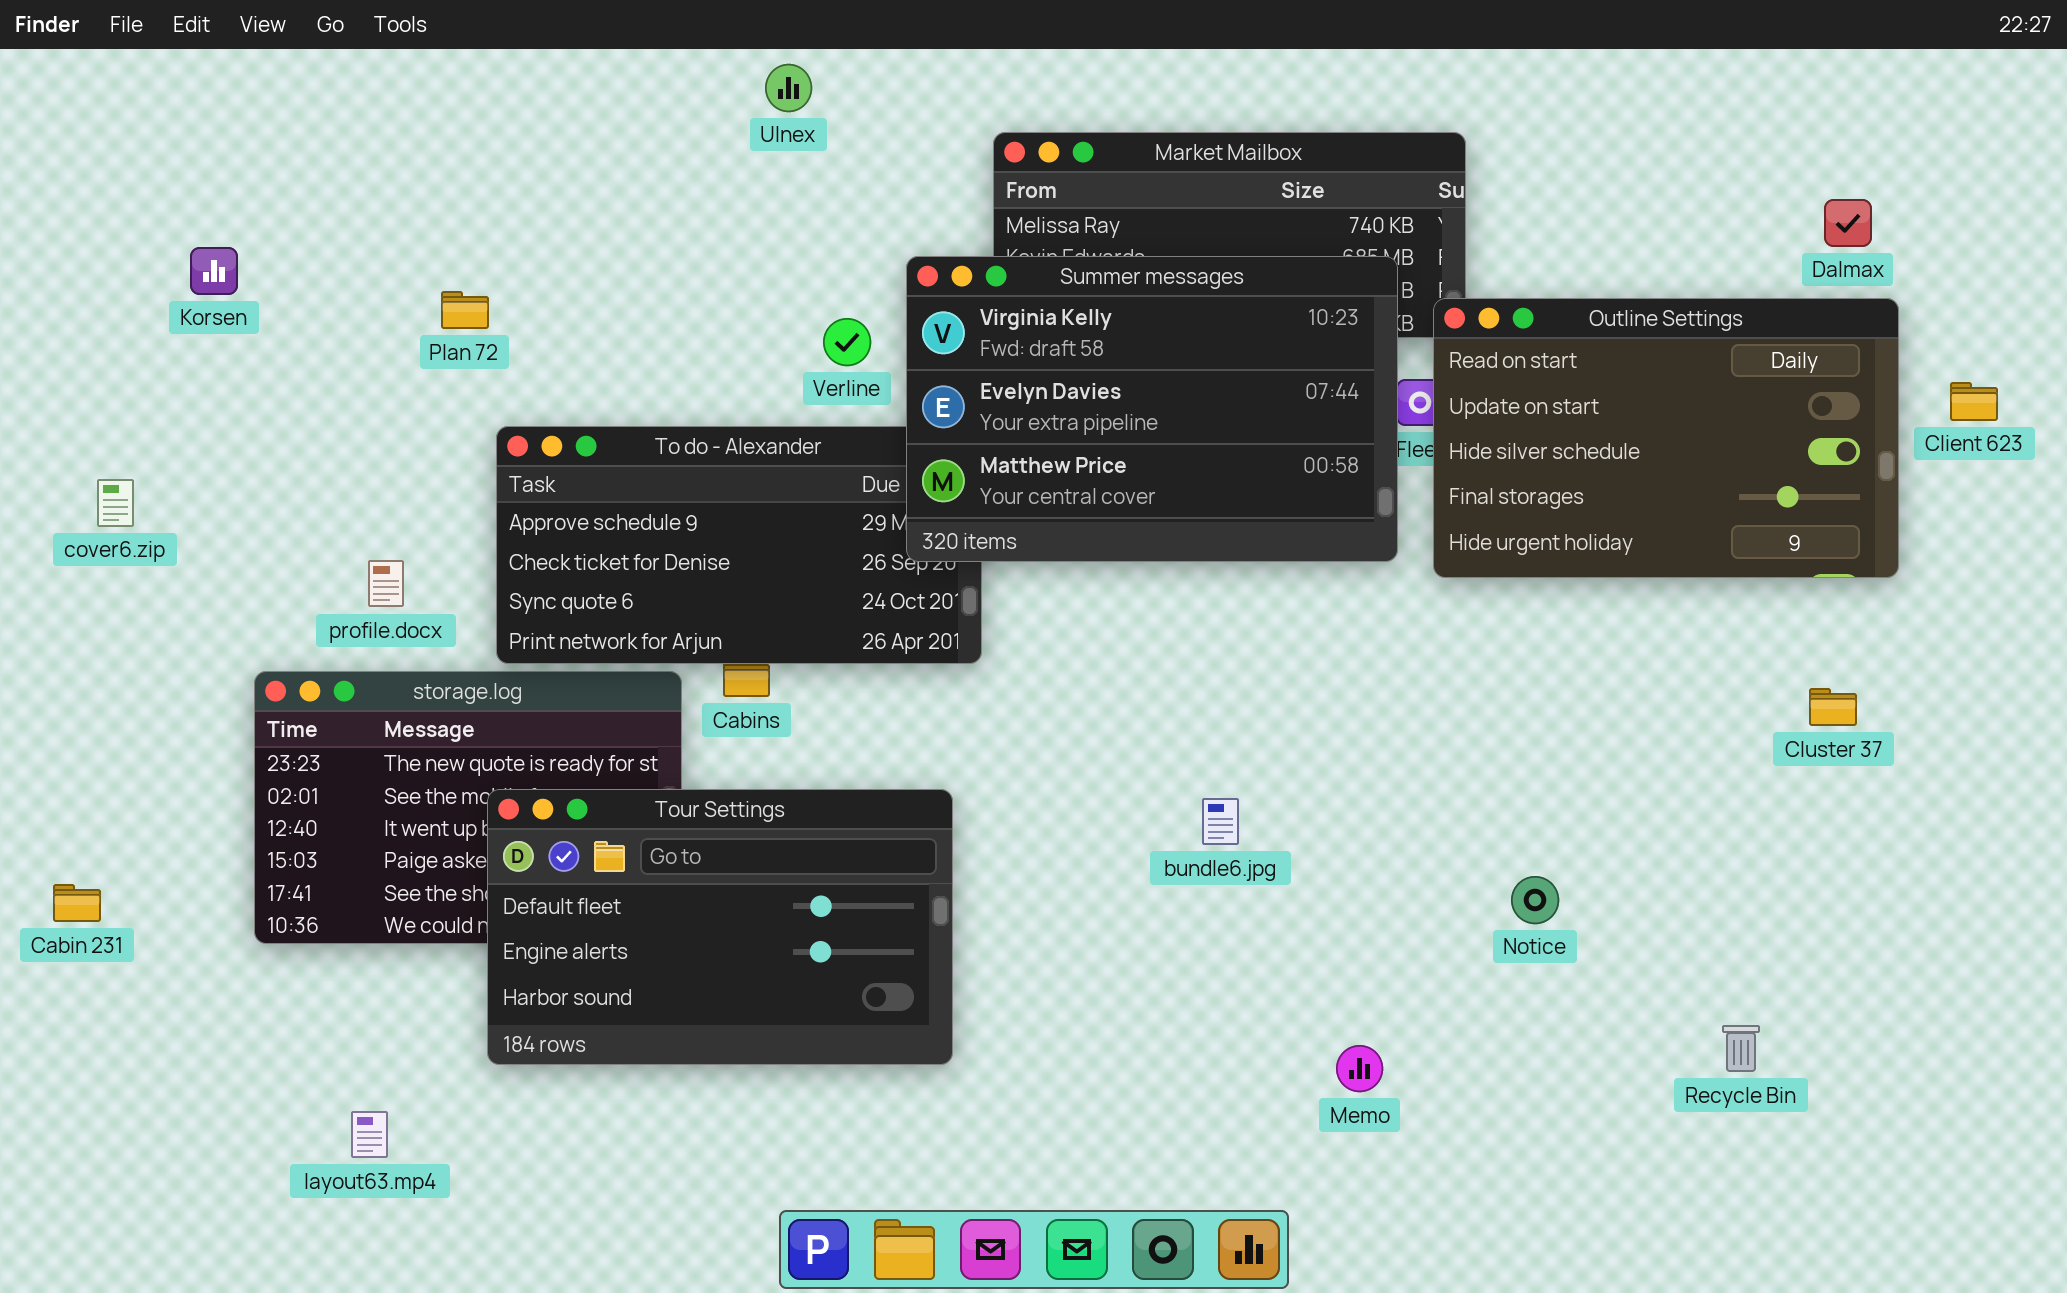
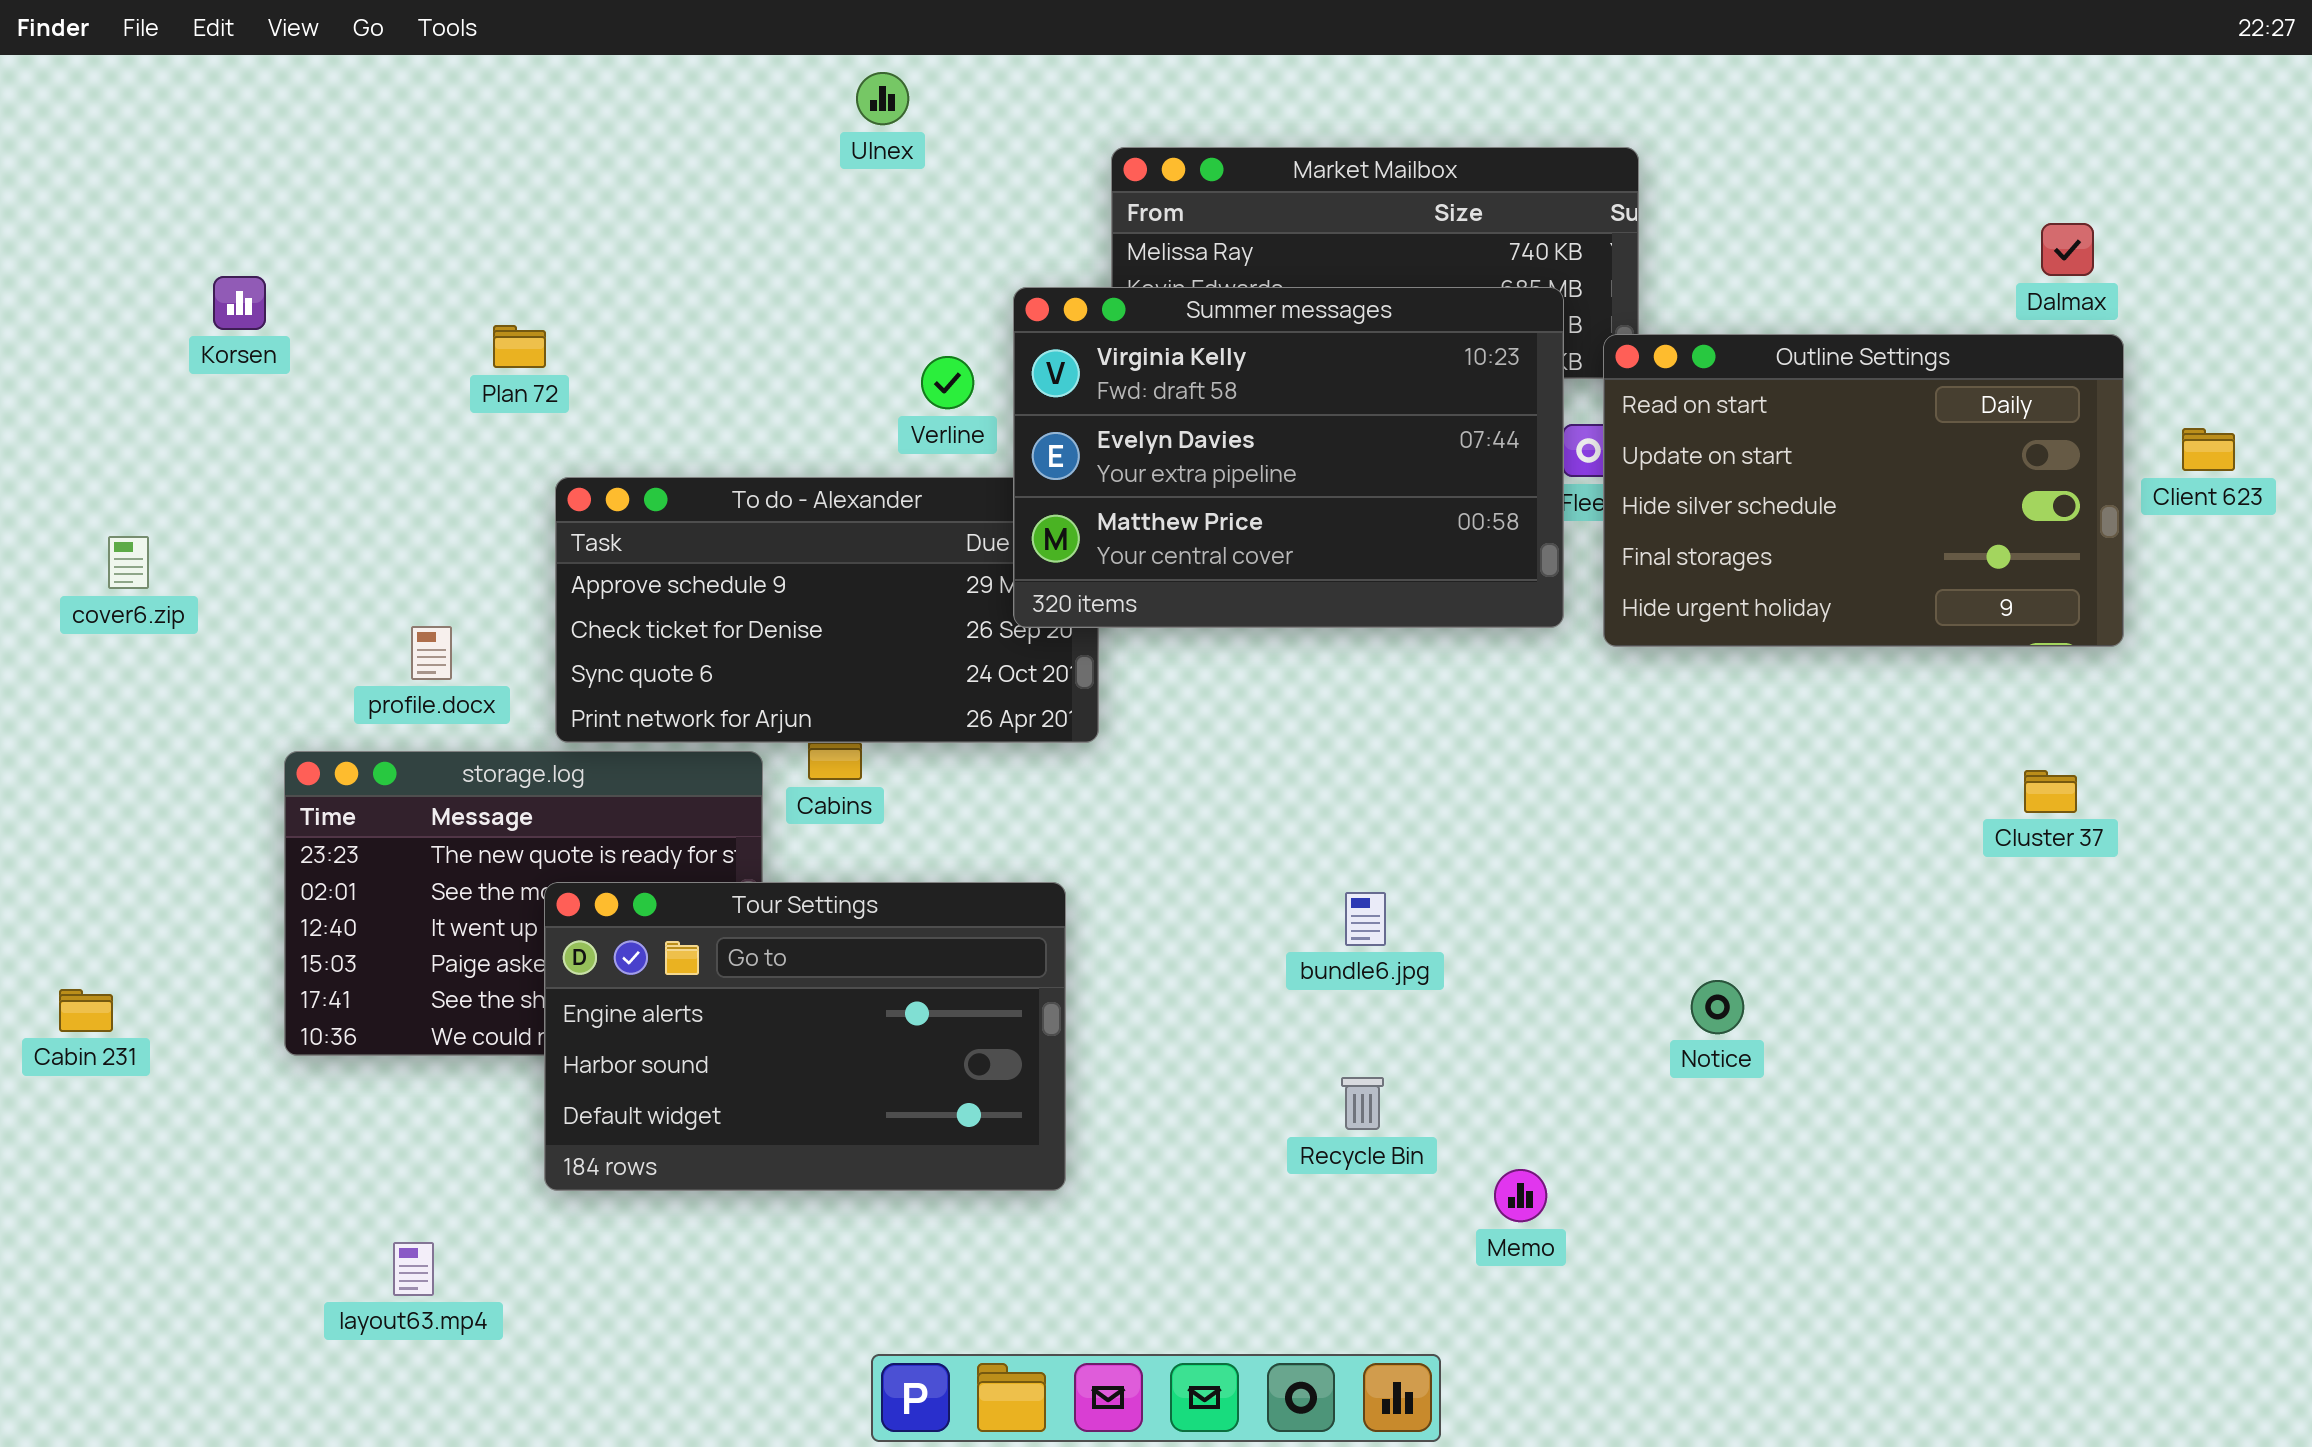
Tour Settings: [487,789,953,1065] -> [544,882,1066,1191], scrolled down 1 row
Recycle Bin: [1722,1025,1760,1072] -> [1341,1077,1384,1130], moved

